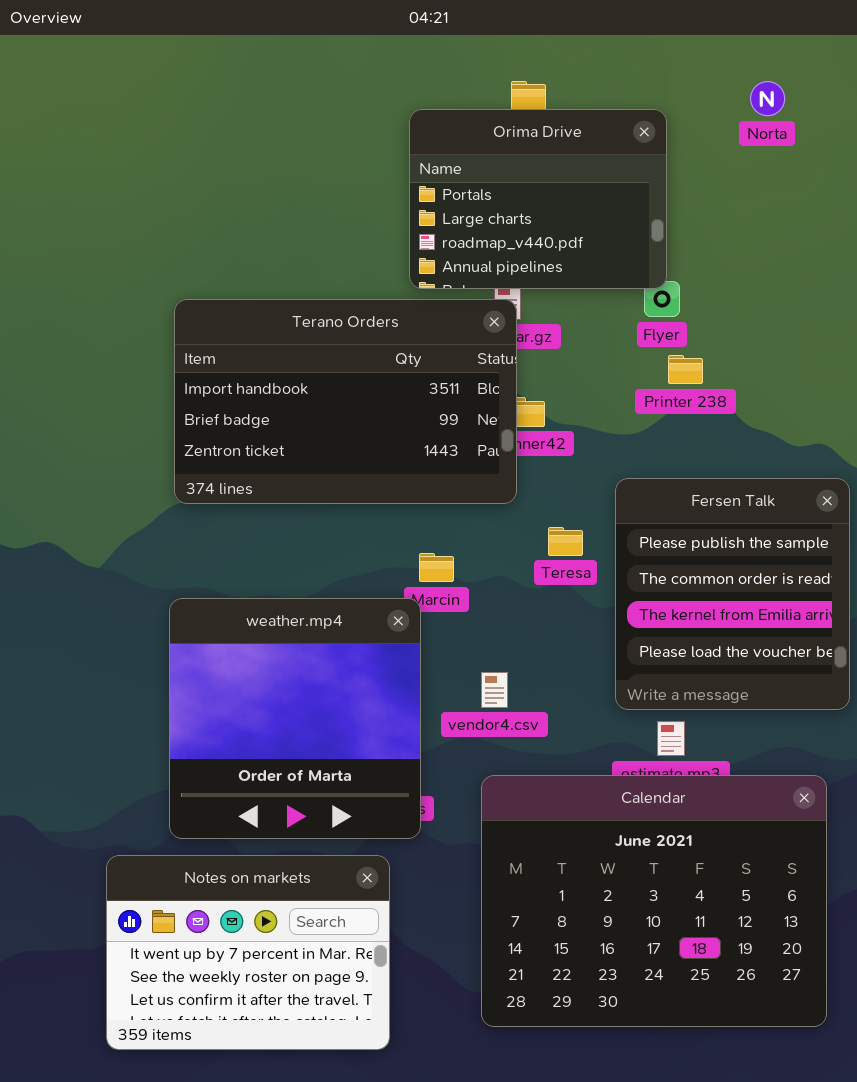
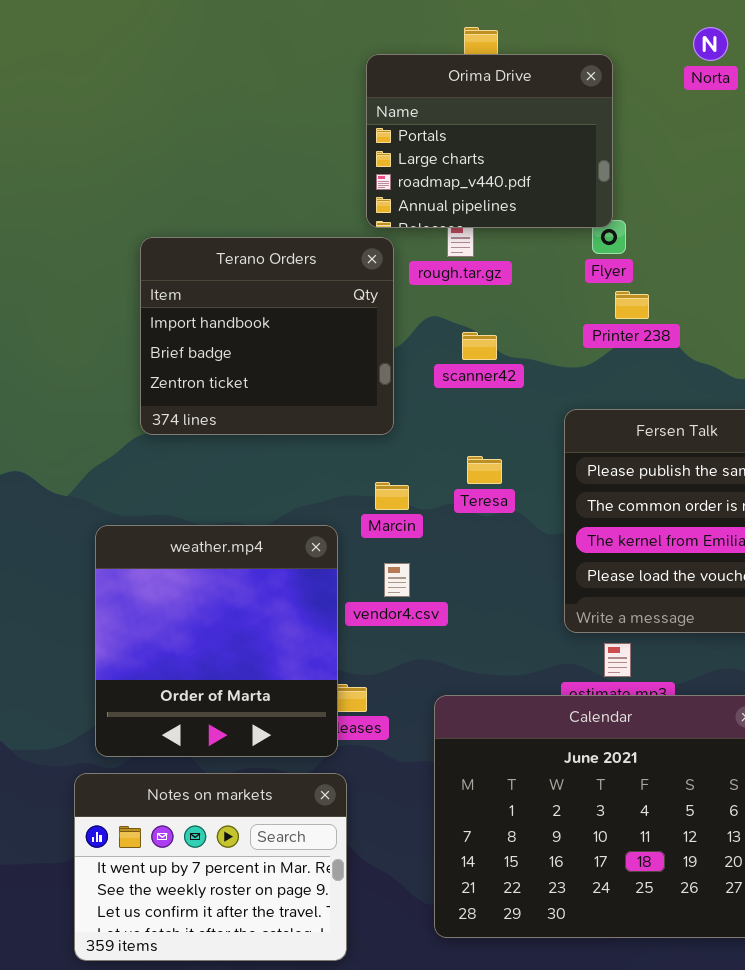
Terano Orders: [174,299,517,504] -> [140,237,394,435], resized
Teresa: [548,527,583,556] -> [467,456,502,484], moved
weather.mp4: [169,598,421,839] -> [95,525,338,757], moved
vendor4.csv: [481,672,508,708] -> [384,563,410,597], moved

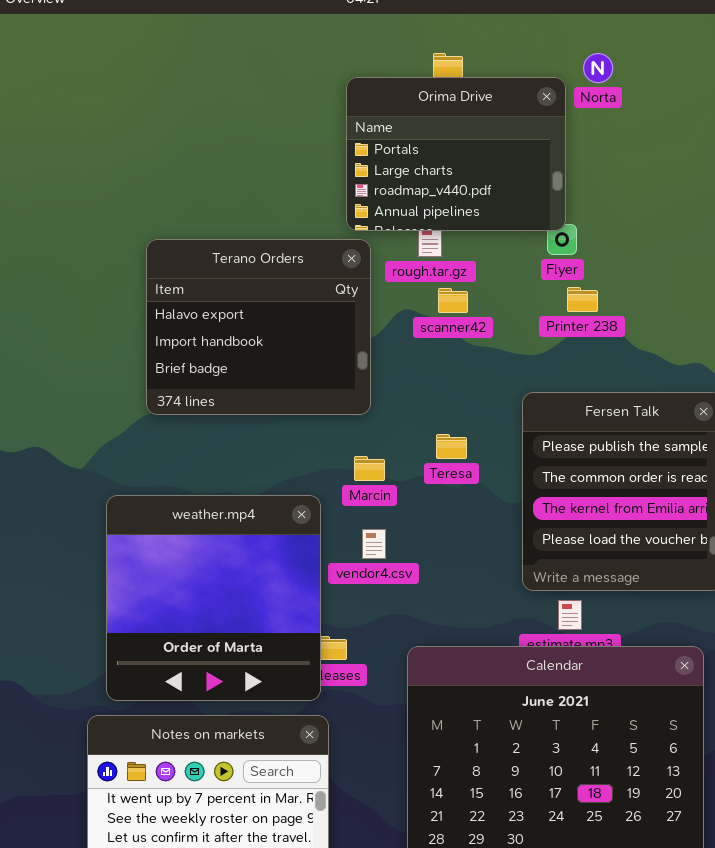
Norta: [693,27,728,61] -> [583,53,613,83], moved
Terano Orders: [140,237,394,435] -> [146,239,371,415], scrolled up 1 row
scanner42: [462,332,497,360] -> [438,288,468,313], moved

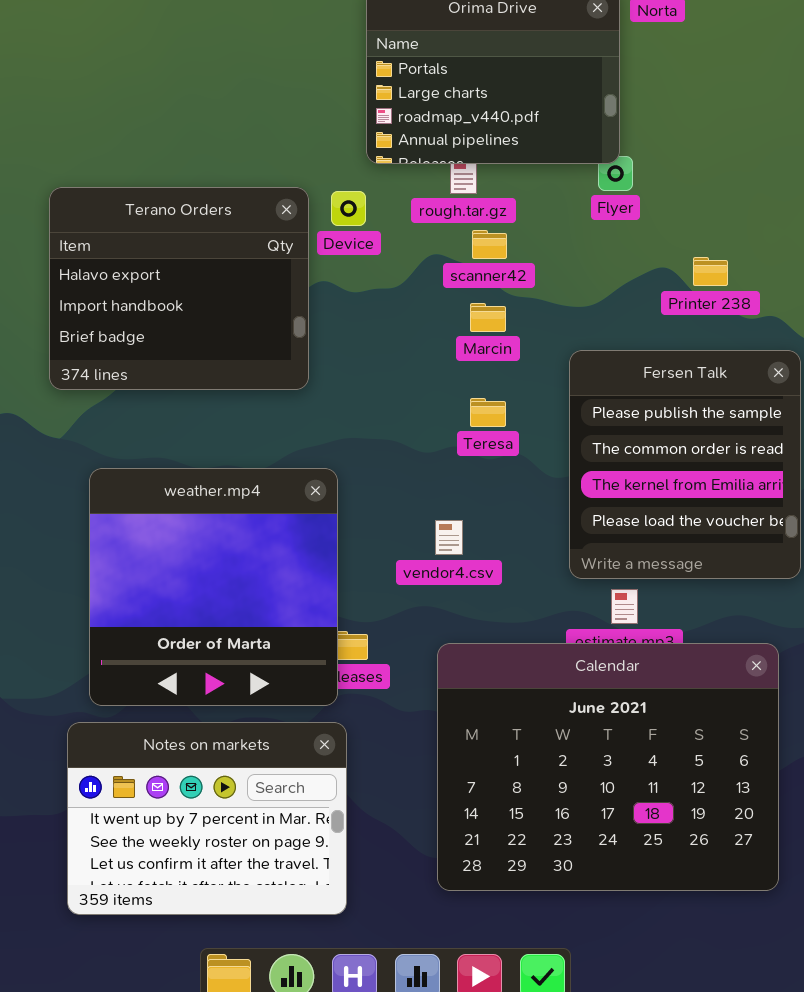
Terano Orders: [146,239,371,415] -> [49,187,309,390], moved
Printer 238: [567,287,598,312] -> [693,257,728,286], moved
Marcin: [354,456,385,481] -> [470,303,506,332], moved
vendor4.csv: [362,529,386,559] -> [435,520,463,555], moved

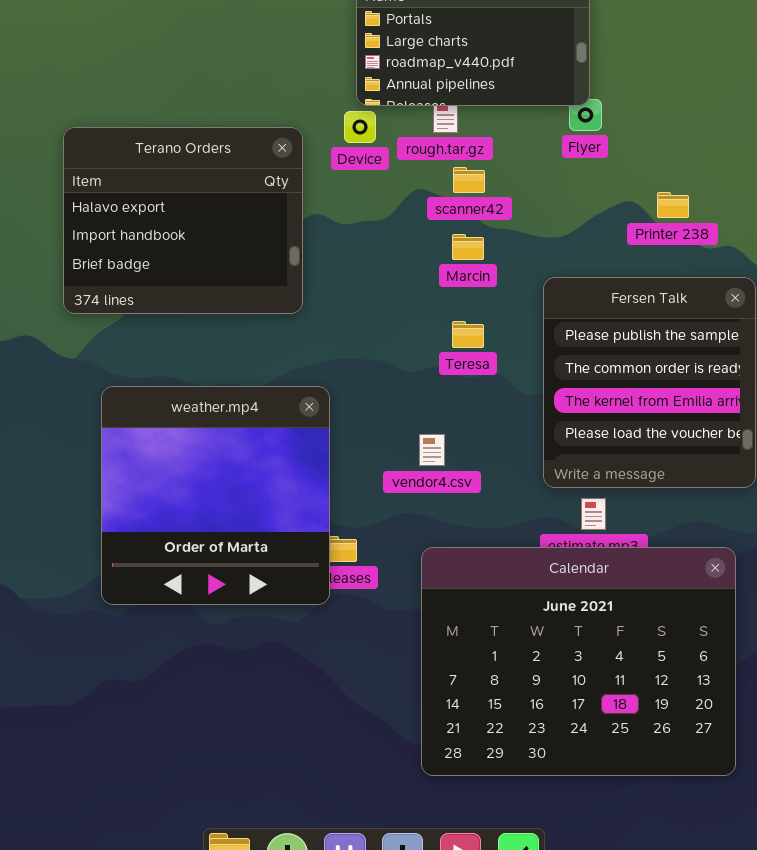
Device: [331,191,366,226] -> [344,111,376,143], moved
Notes on markets: [67,722,347,915] -> none, closed

